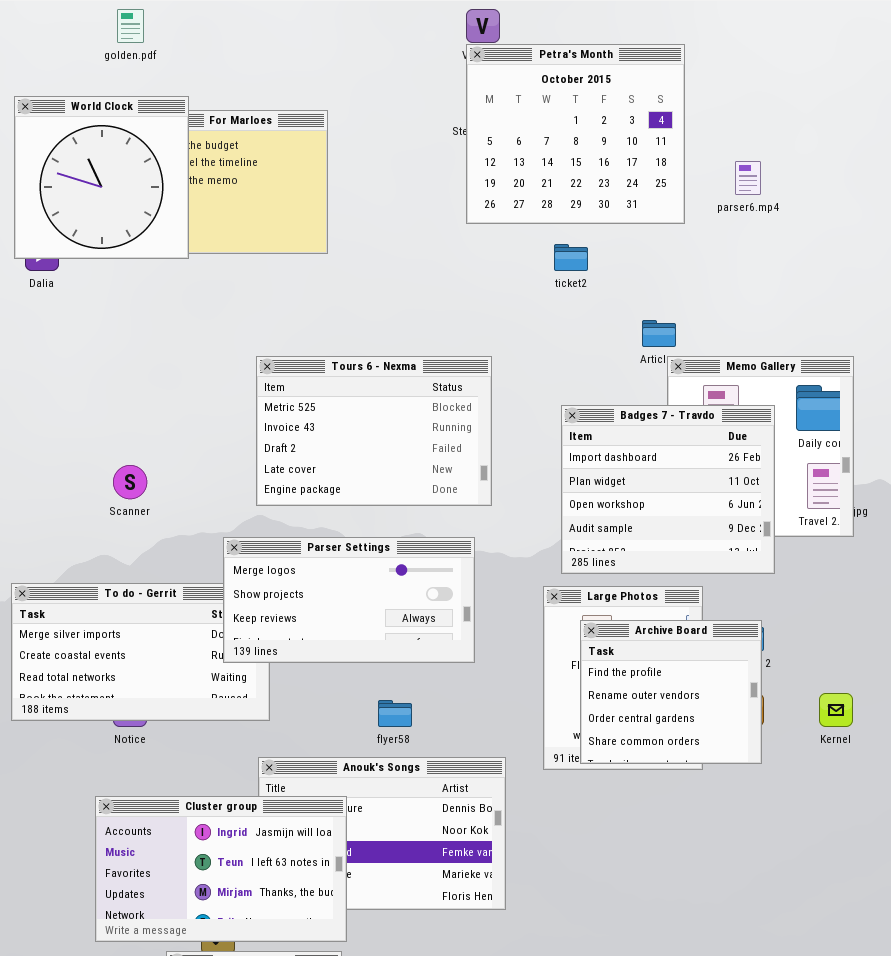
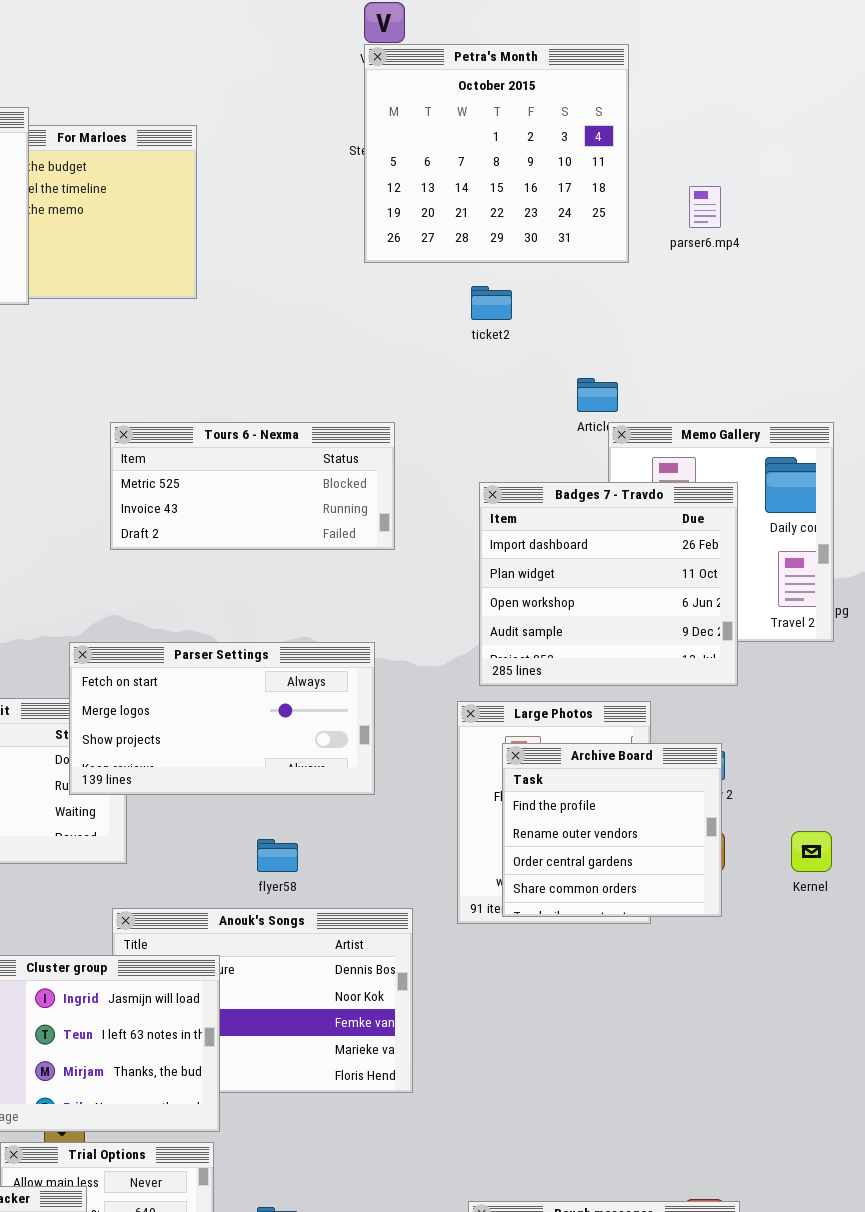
Tours 6 - Nexma: [256,356,492,506] -> [110,422,395,550], resized
Parser Settings: [223,537,475,663] -> [69,642,375,795], scrolled up 1 row

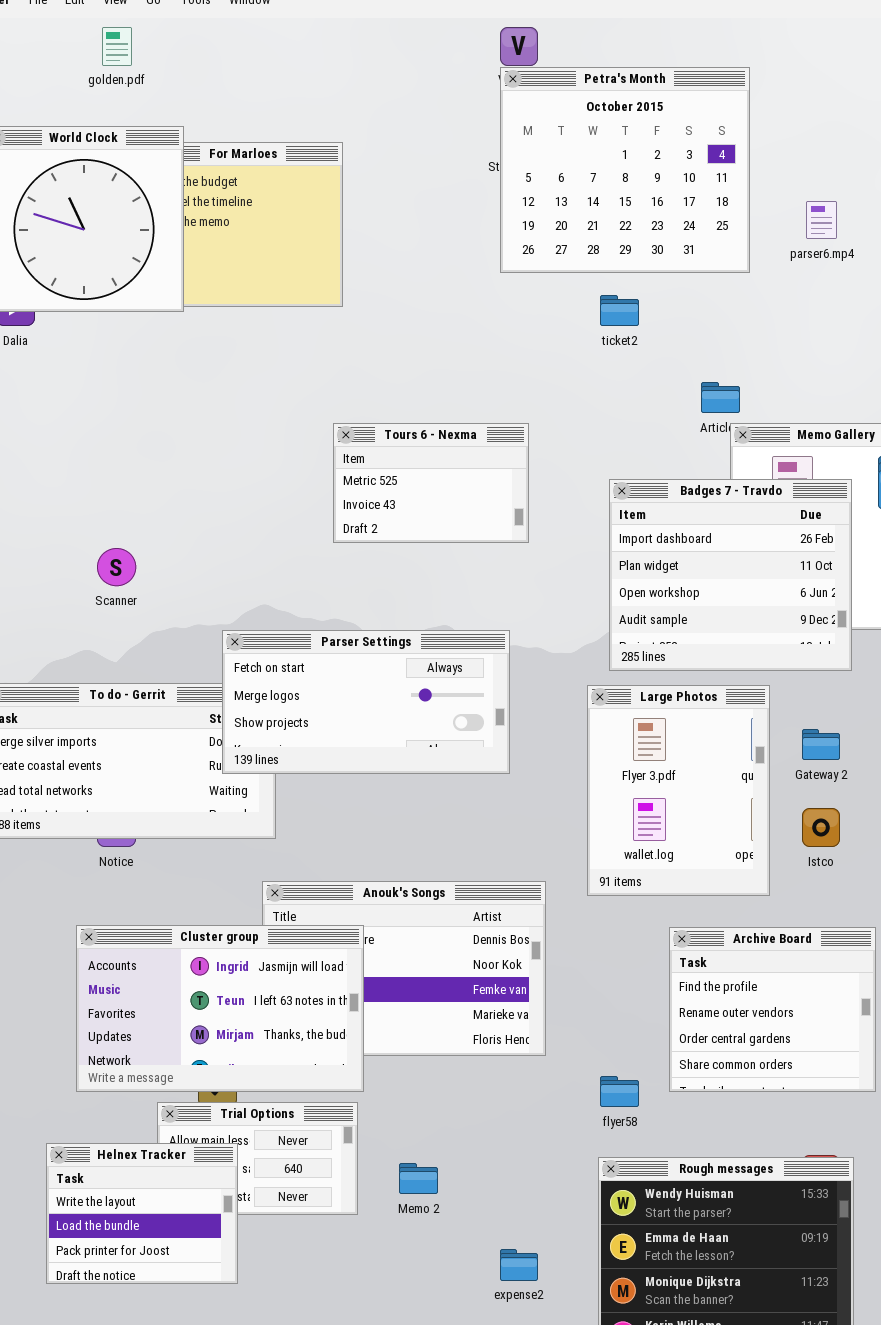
Tours 6 - Nexma: [110,422,395,550] -> [333,423,529,543], resized
Archive Board: [502,743,722,917] -> [669,927,876,1092], moved
flyer58: [257,839,298,872] -> [600,1076,639,1107], moved

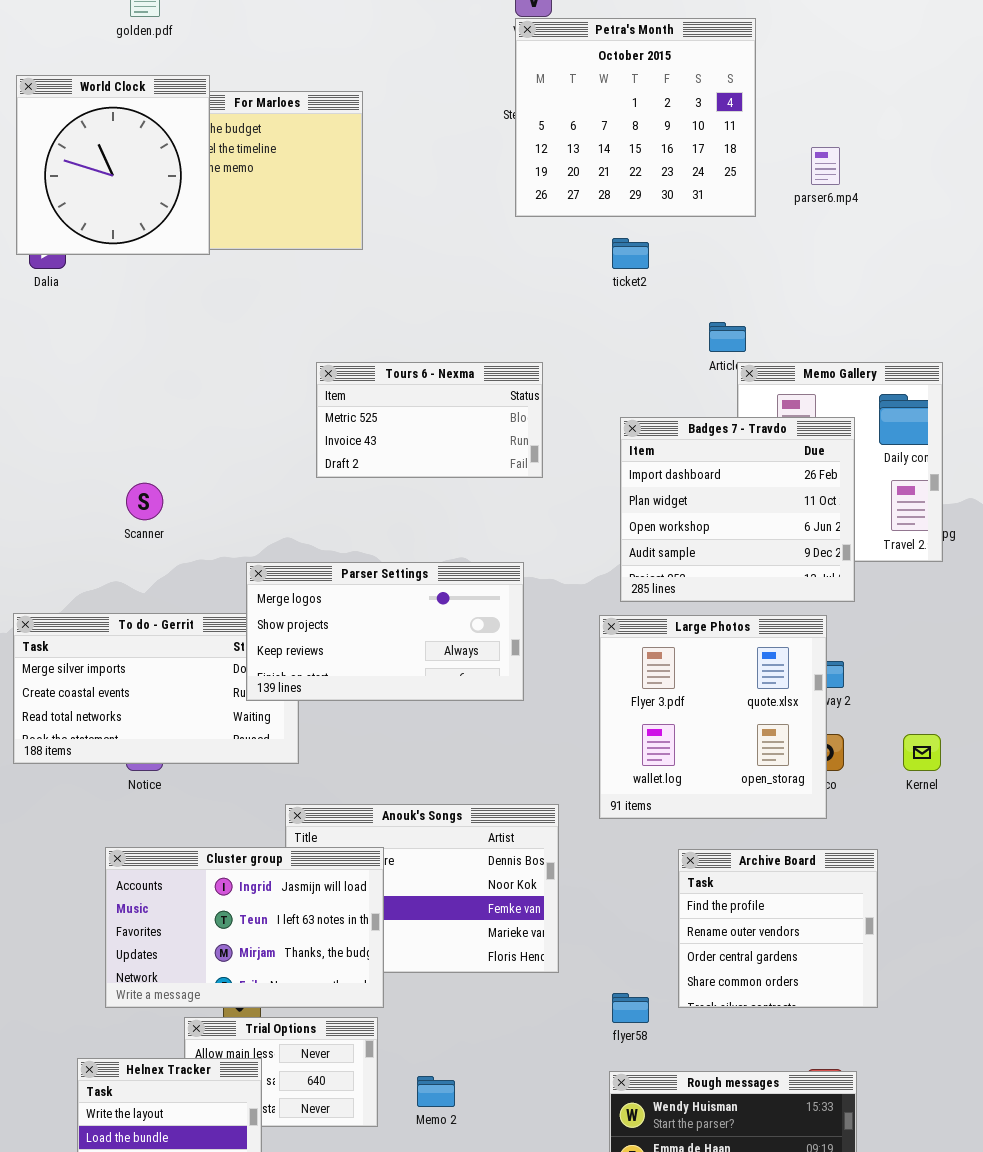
Tours 6 - Nexma: [333,423,529,543] -> [316,362,543,478], resized
Parser Settings: [222,630,510,774] -> [246,562,524,701], scrolled down 1 row
Large Photos: [587,685,770,896] -> [599,615,827,819], resized

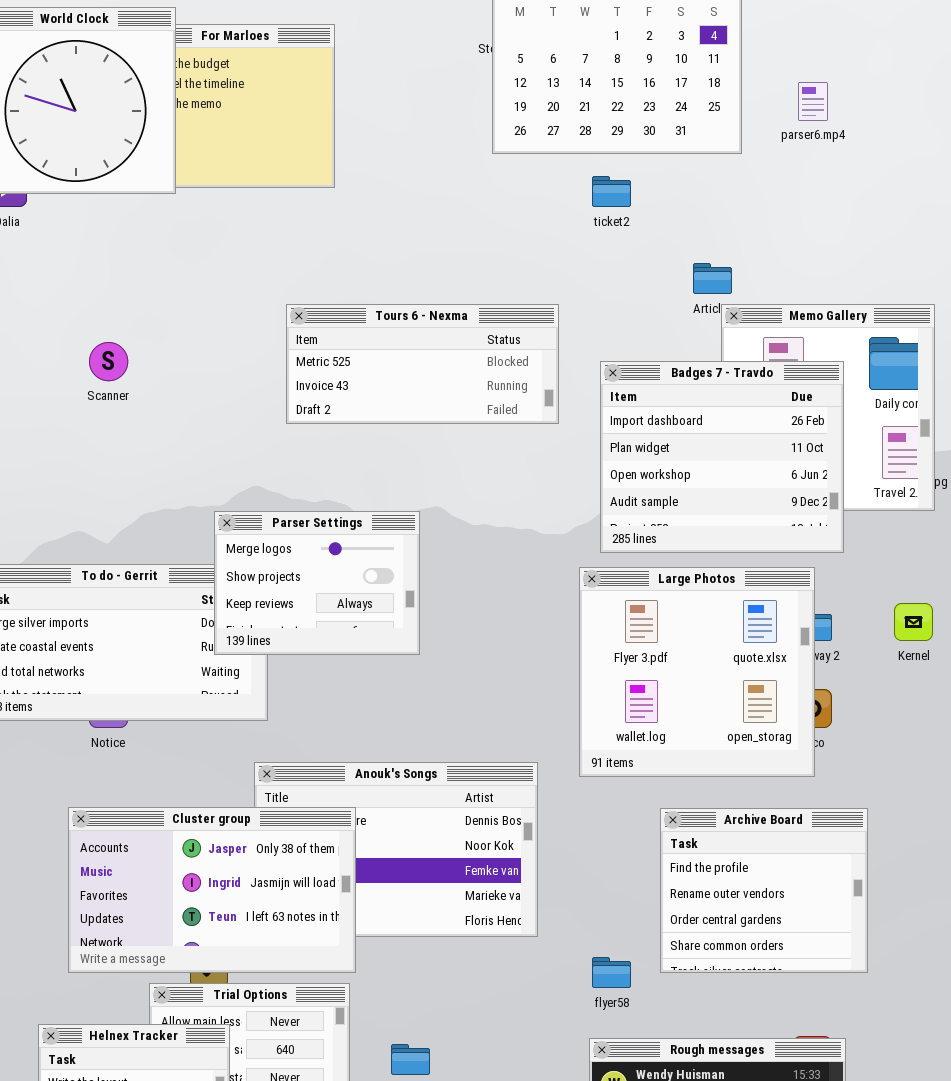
Tours 6 - Nexma: [316,362,543,478] -> [286,304,559,424], resized
Scanner: [126,483,163,520] -> [89,342,128,381], moved
Parser Settings: [246,562,524,701] -> [214,511,420,655], resized
Kernel: [903,734,941,771] -> [894,603,933,641], moved
Cluster group: [105,847,384,1008] -> [68,807,356,973], scrolled up 1 row

